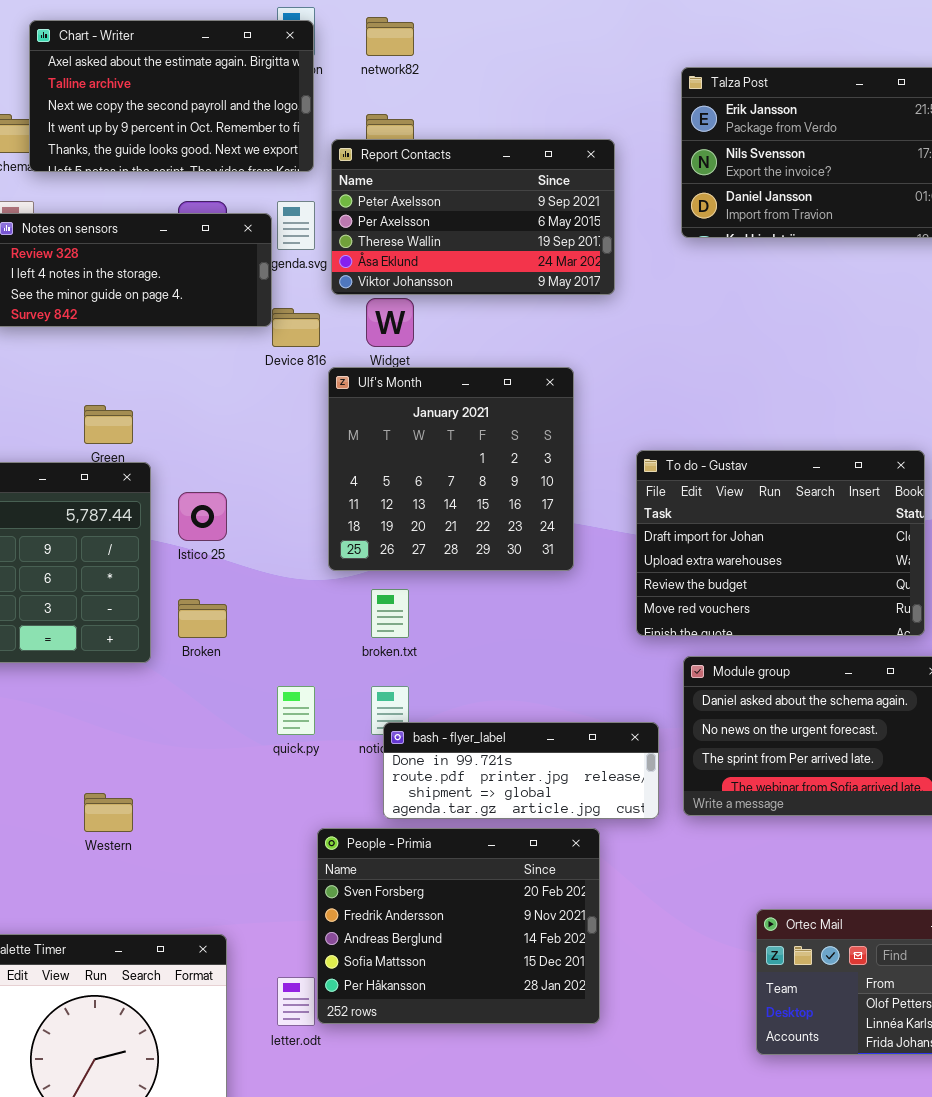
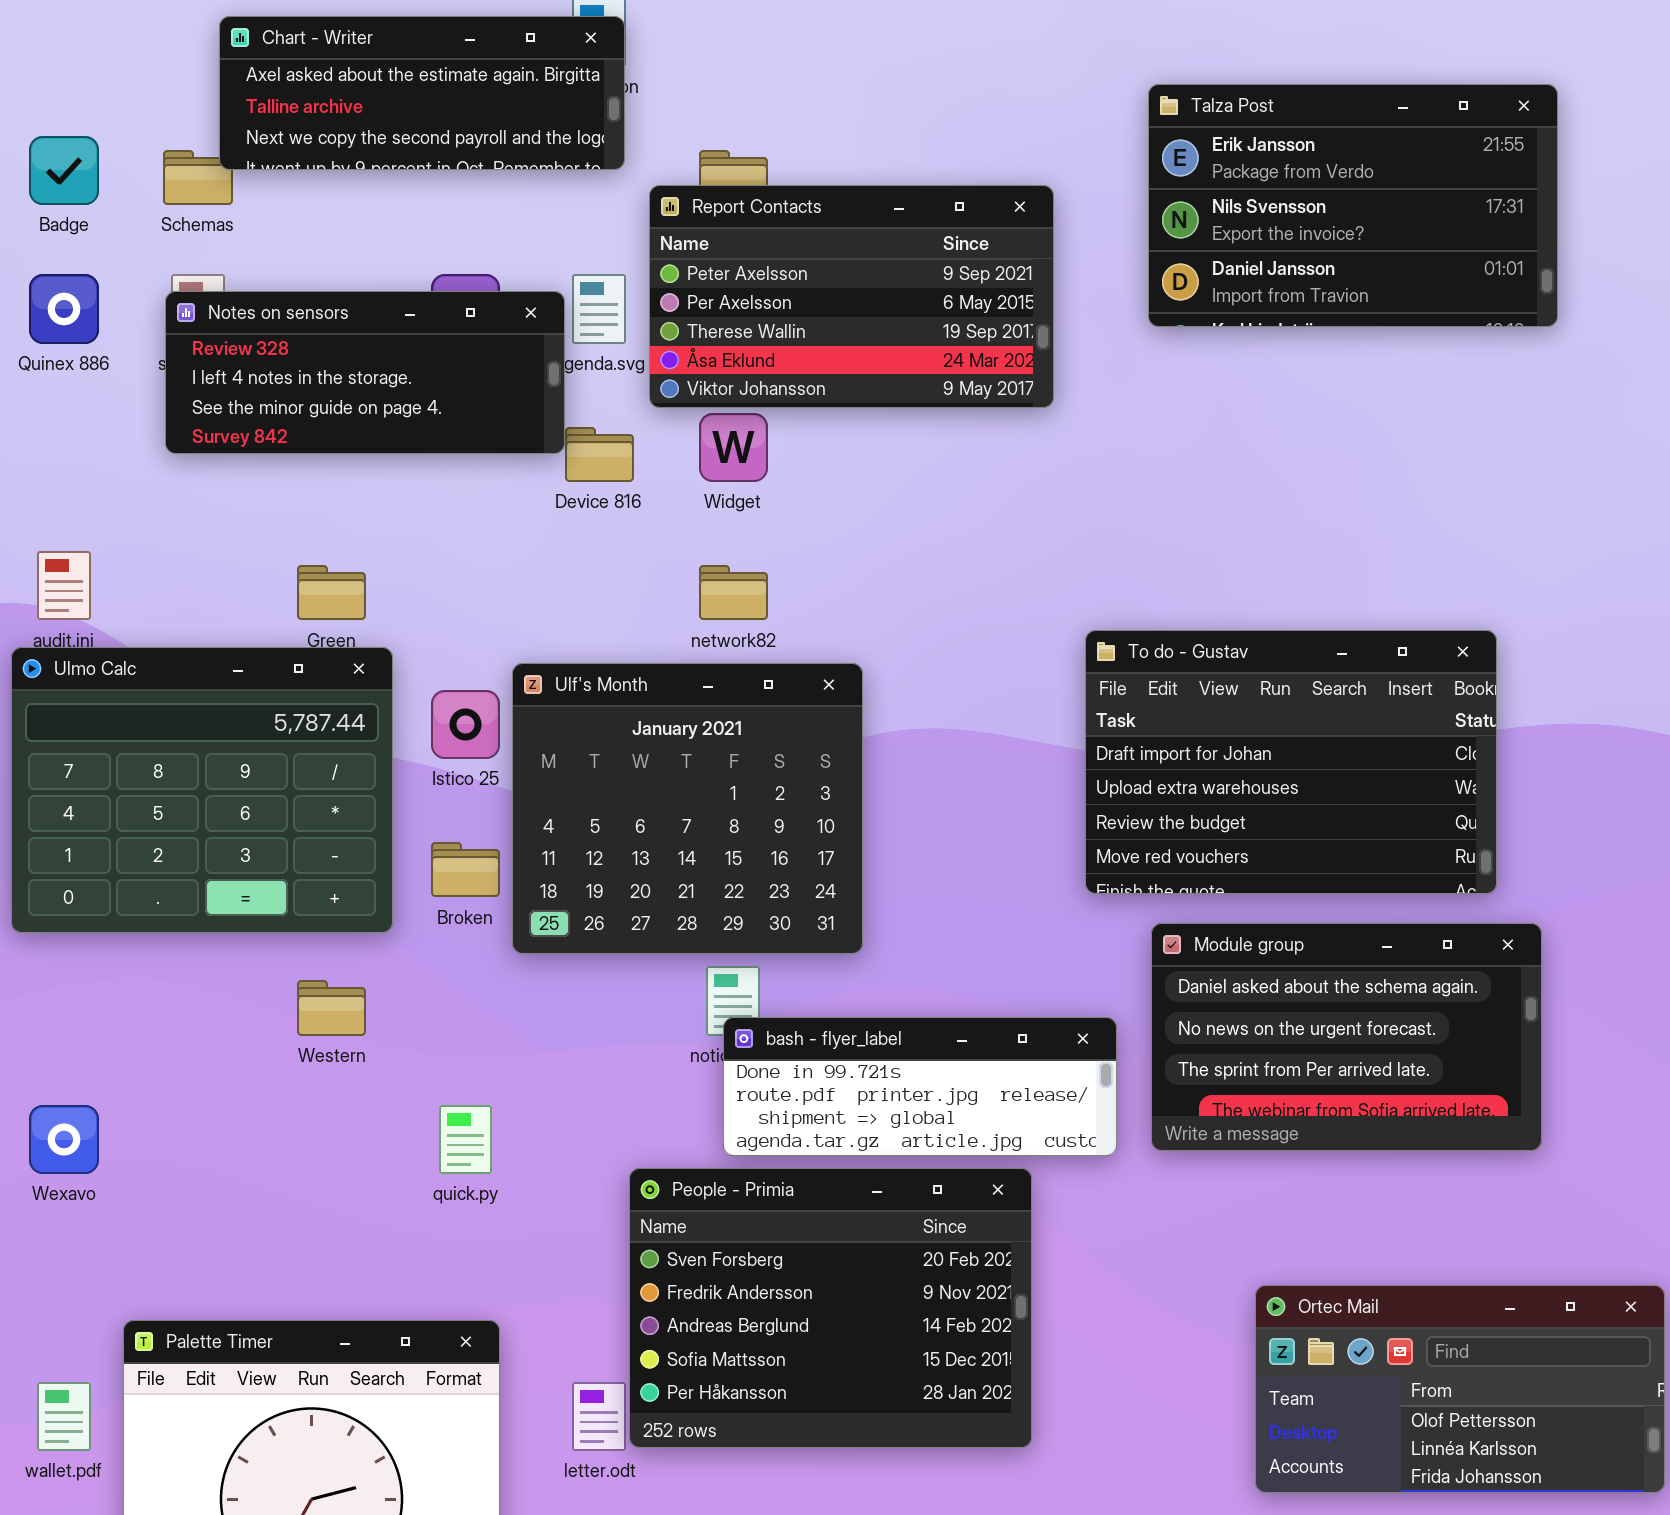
network82: [366,17,414,56] -> [699,565,768,620], moved
Chart - Writer: [29,20,314,172] -> [219,16,625,170], resized
Ulf's Month: [328,367,574,571] -> [512,663,863,954], moved
quick.py: [277,686,315,735] -> [439,1105,492,1174], moved
Western: [84,793,133,832] -> [297,980,366,1036], moved

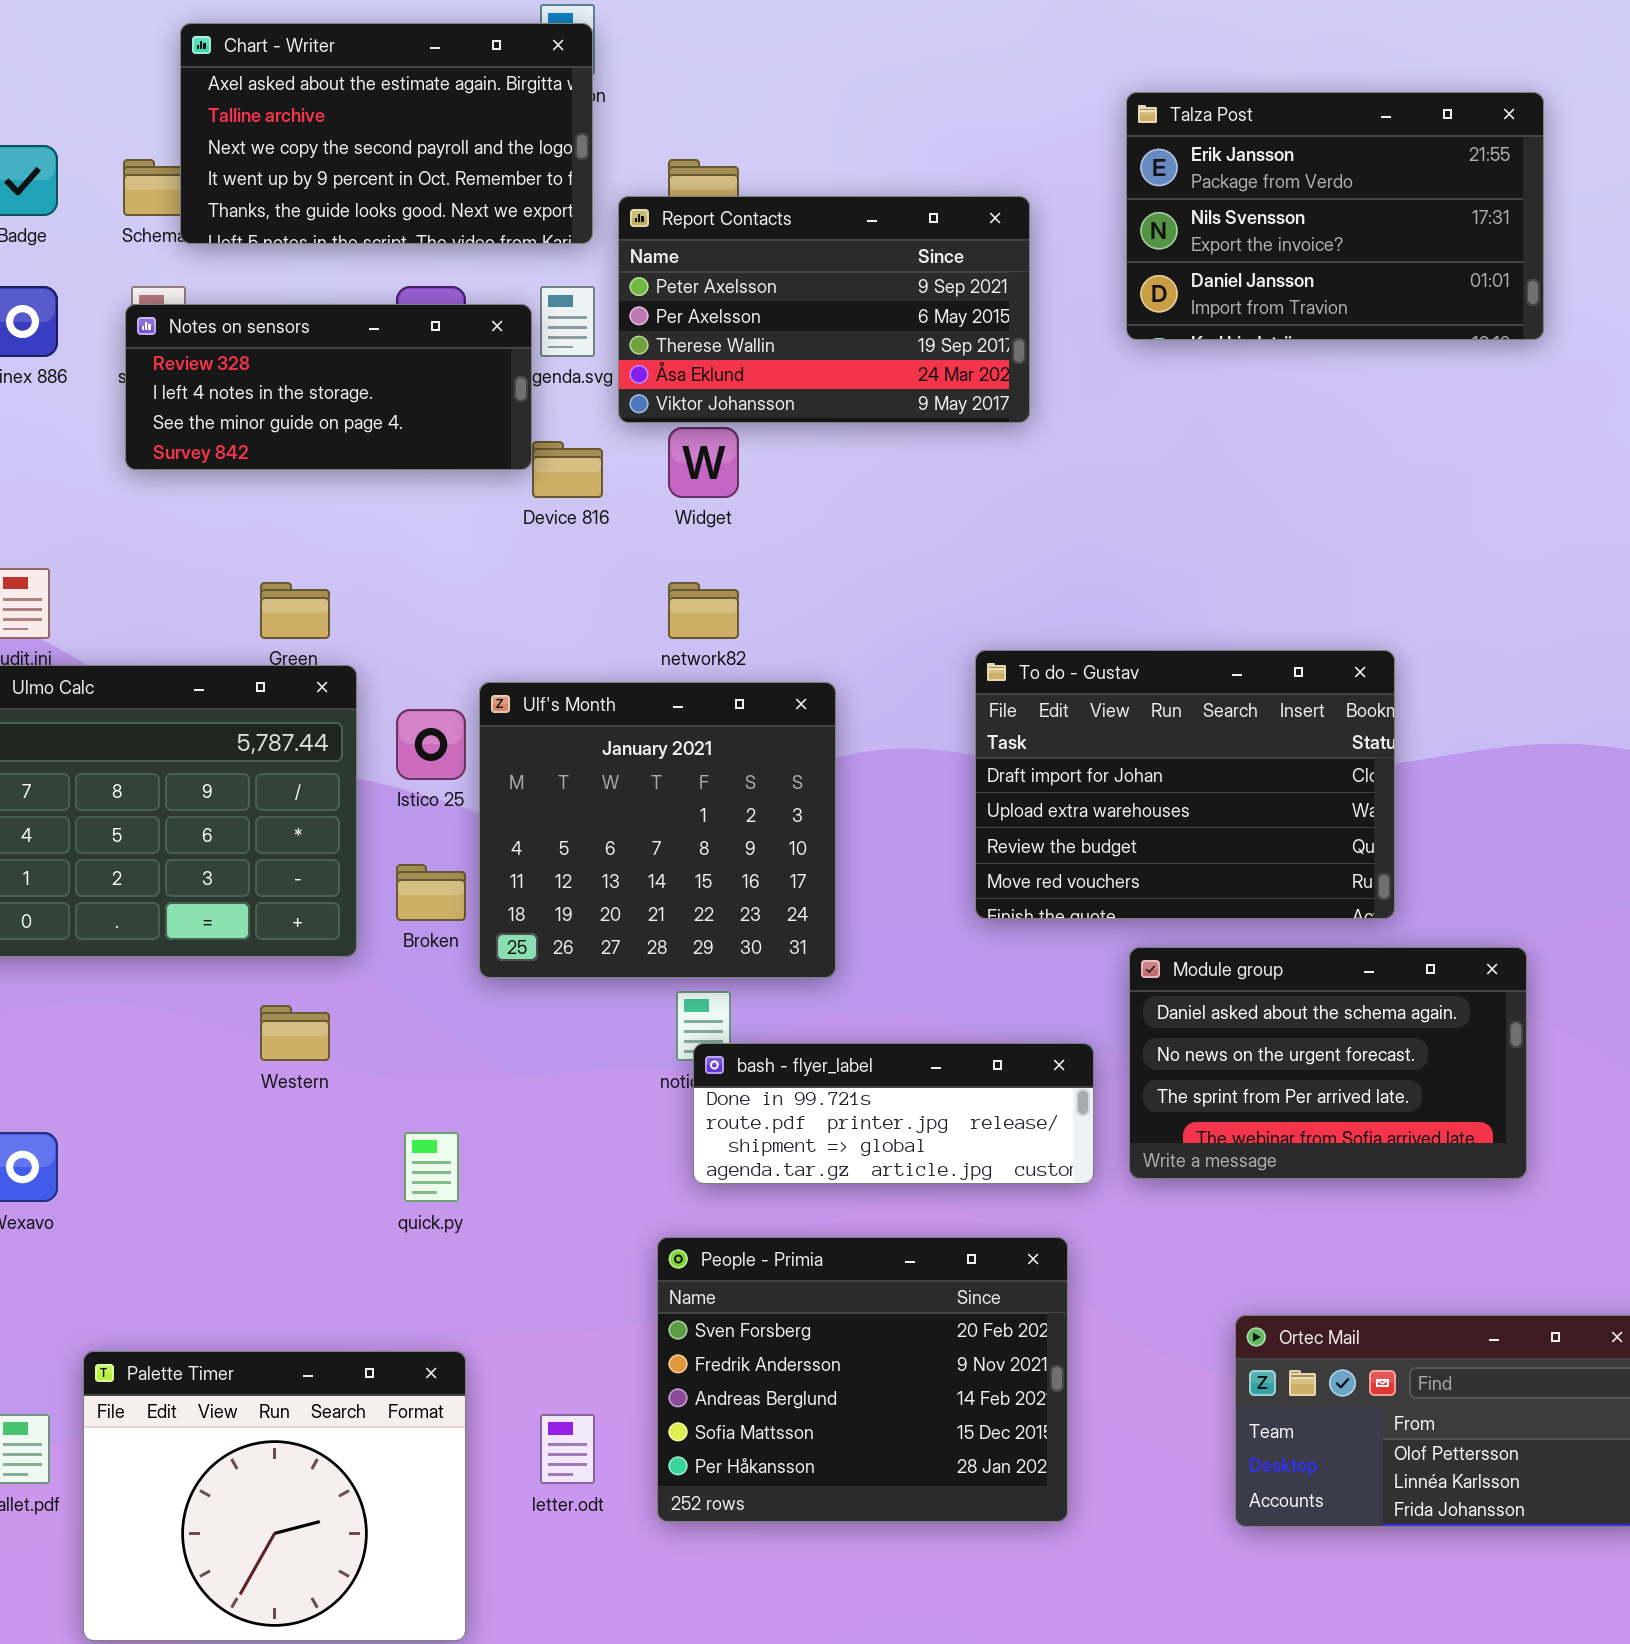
Chart - Writer: [219,16,625,170] -> [180,23,593,244], resized
To do - Gustav: [1085,630,1497,894] -> [975,650,1395,919], moved
People - Primia: [629,1168,1032,1448] -> [657,1237,1068,1522], moved

